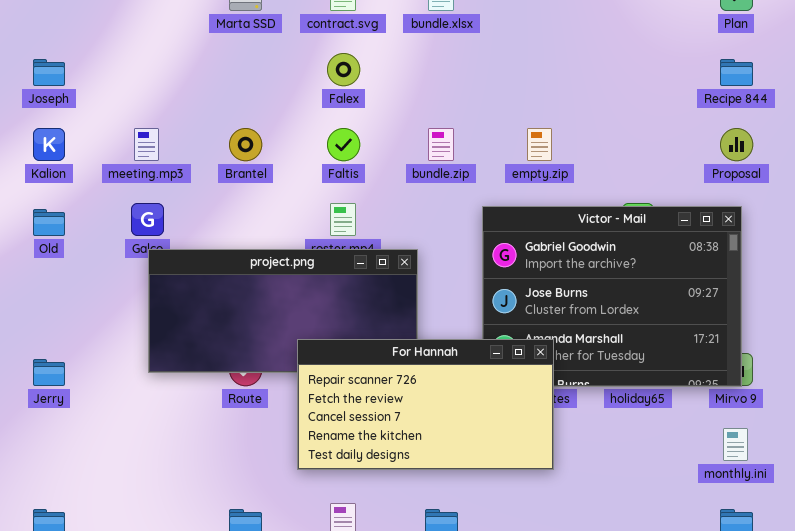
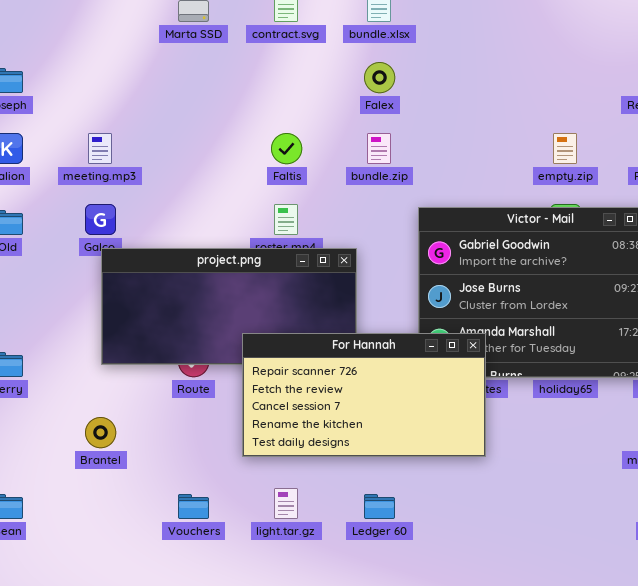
Falex: [327,53,360,86] -> [364,62,395,93], moved
Brantel: [229,128,262,161] -> [85,417,116,448], moved
empty.zip: [527,128,552,161] -> [553,133,577,164], moved

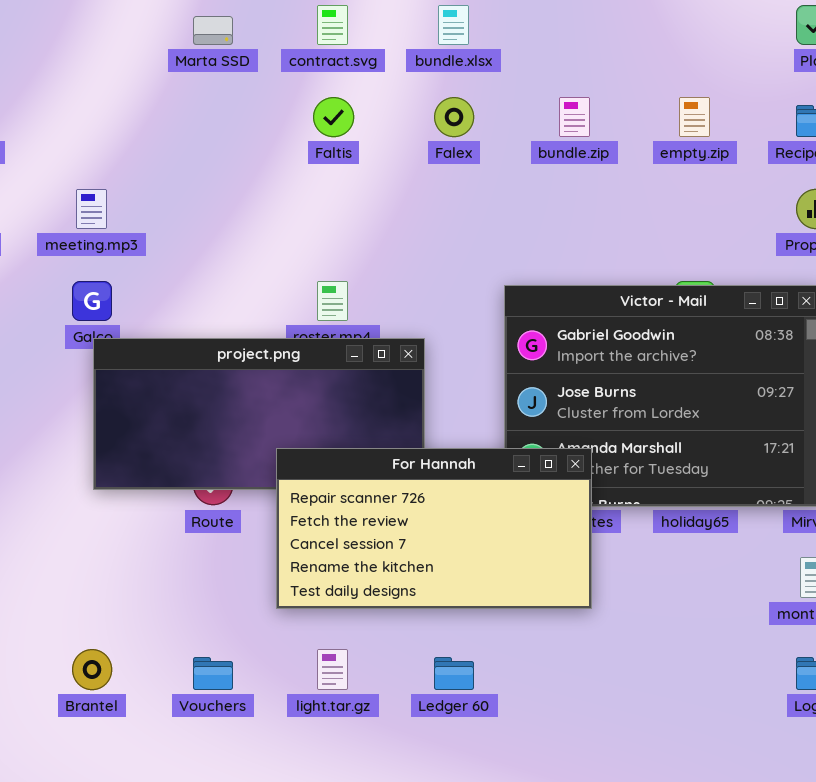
Faltis: [271,133,302,164] -> [313,97,354,137], moved
bundle.zip: [367,133,391,164] -> [559,97,590,137], moved
empty.zip: [553,133,577,164] -> [679,97,710,137], moved
Brantel: [85,417,116,448] -> [72,649,112,690], moved

